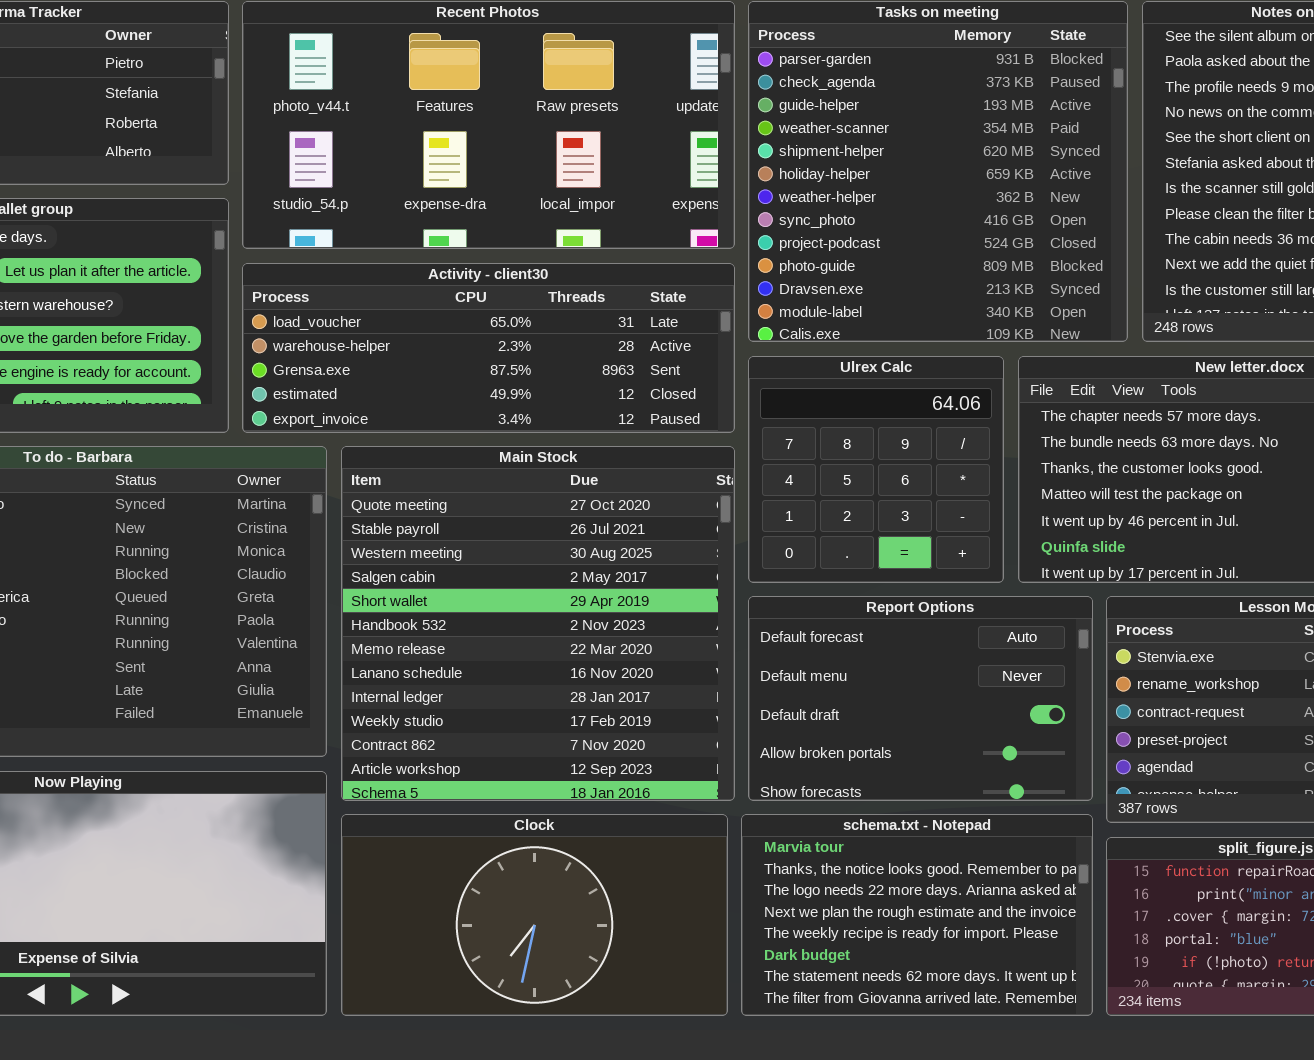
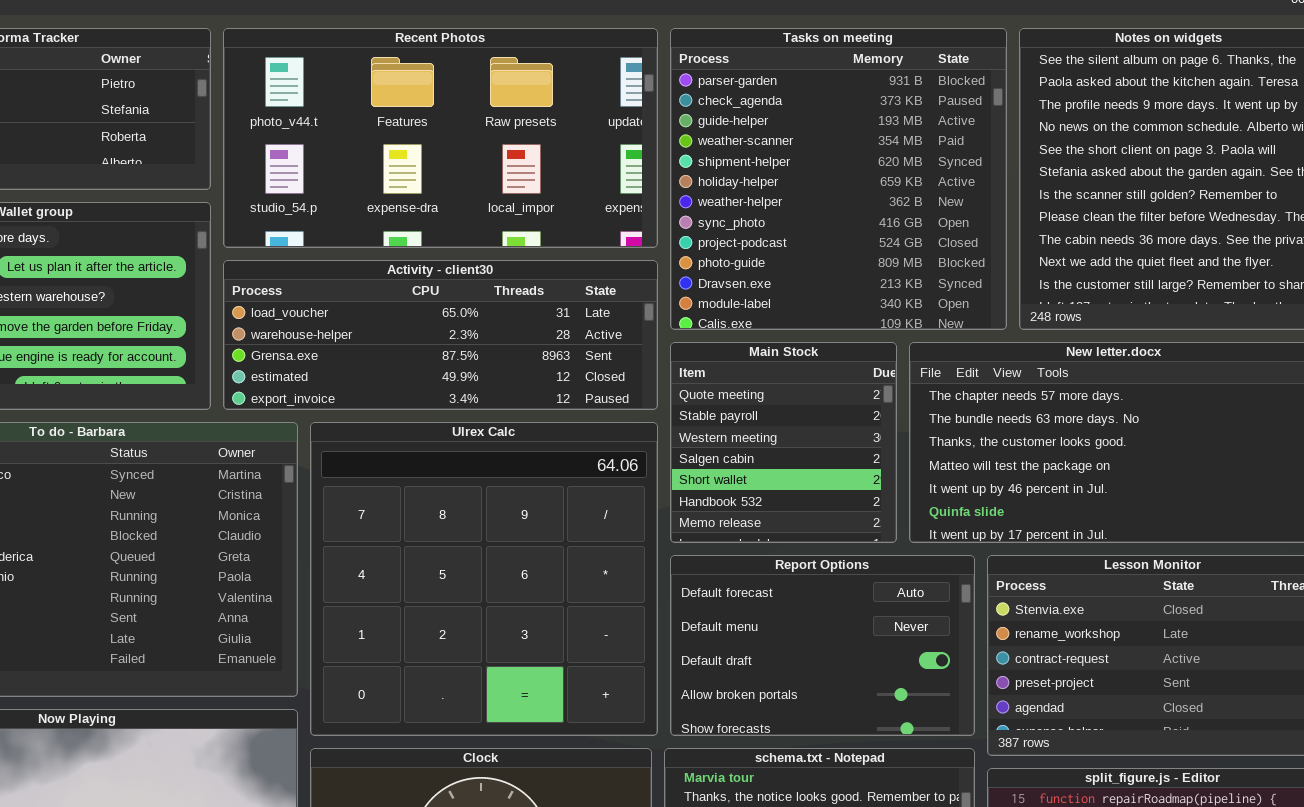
Ulrex Calc: [748,356,1004,583] -> [310,422,658,736], moved, resized
Main Stock: [341,446,735,801] -> [670,342,897,543], moved, resized

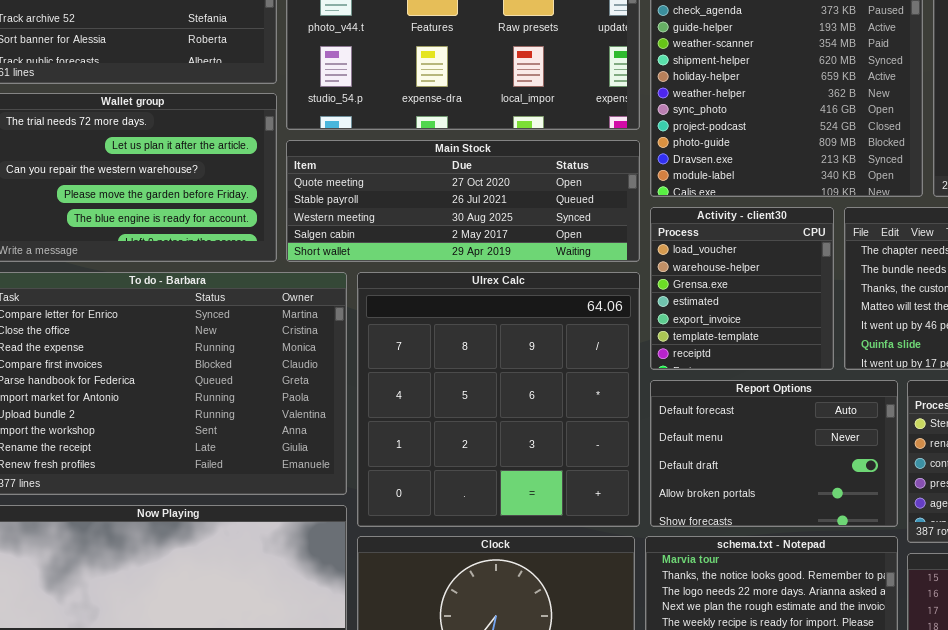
Activity - client30: [223,260,658,410] -> [650,207,834,370], moved, resized
Main Stock: [670,342,897,543] -> [286,140,640,262], moved, resized

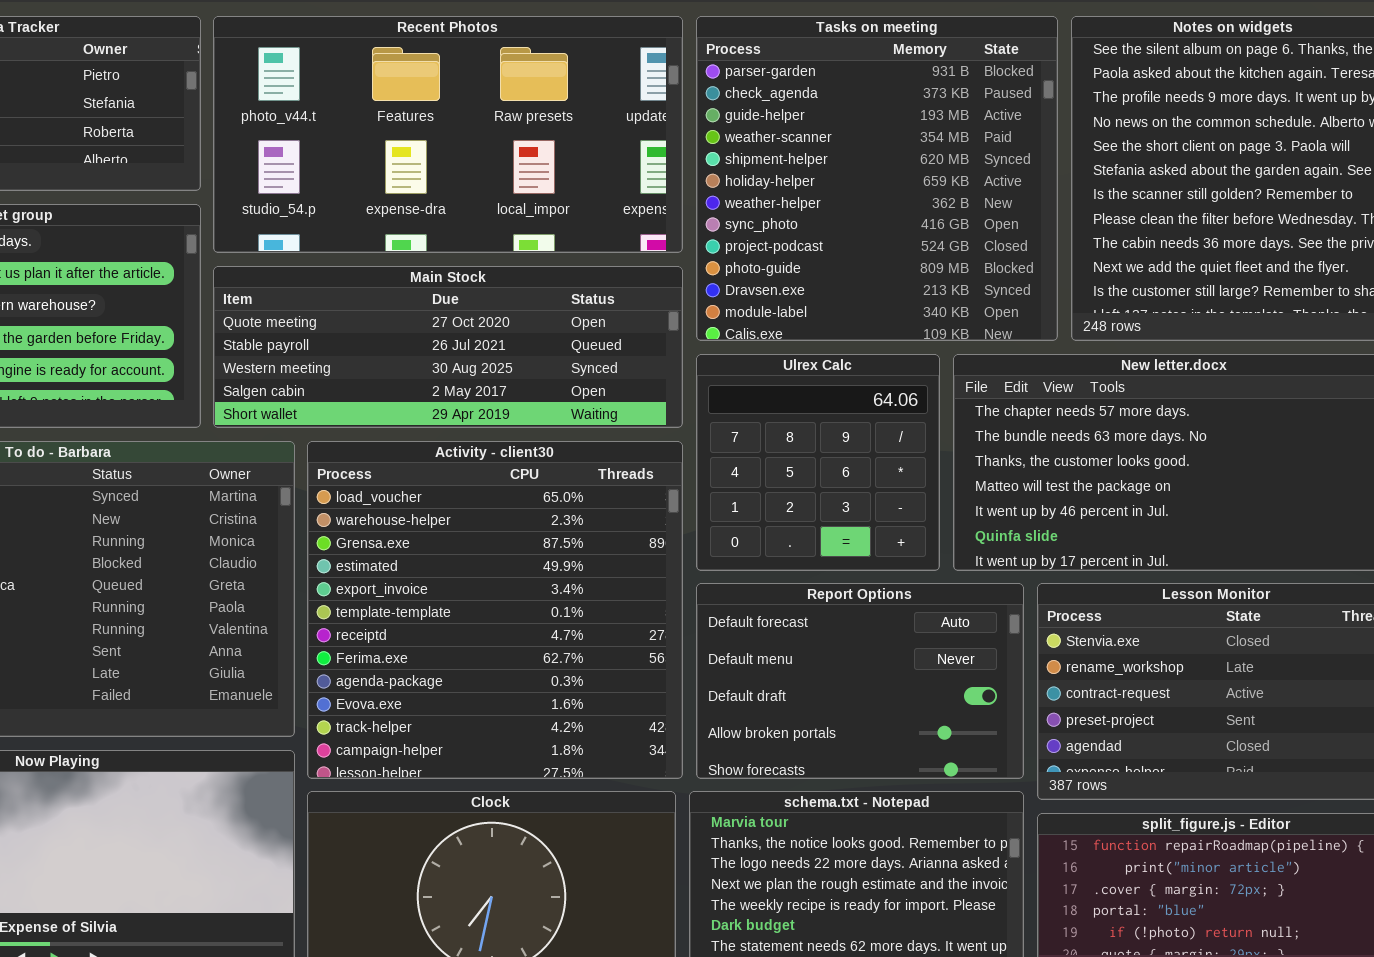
Activity - client30: [650,207,834,370] -> [307,441,683,779], moved, resized
Ulrex Calc: [357,272,640,527] -> [696,354,940,571], moved, resized

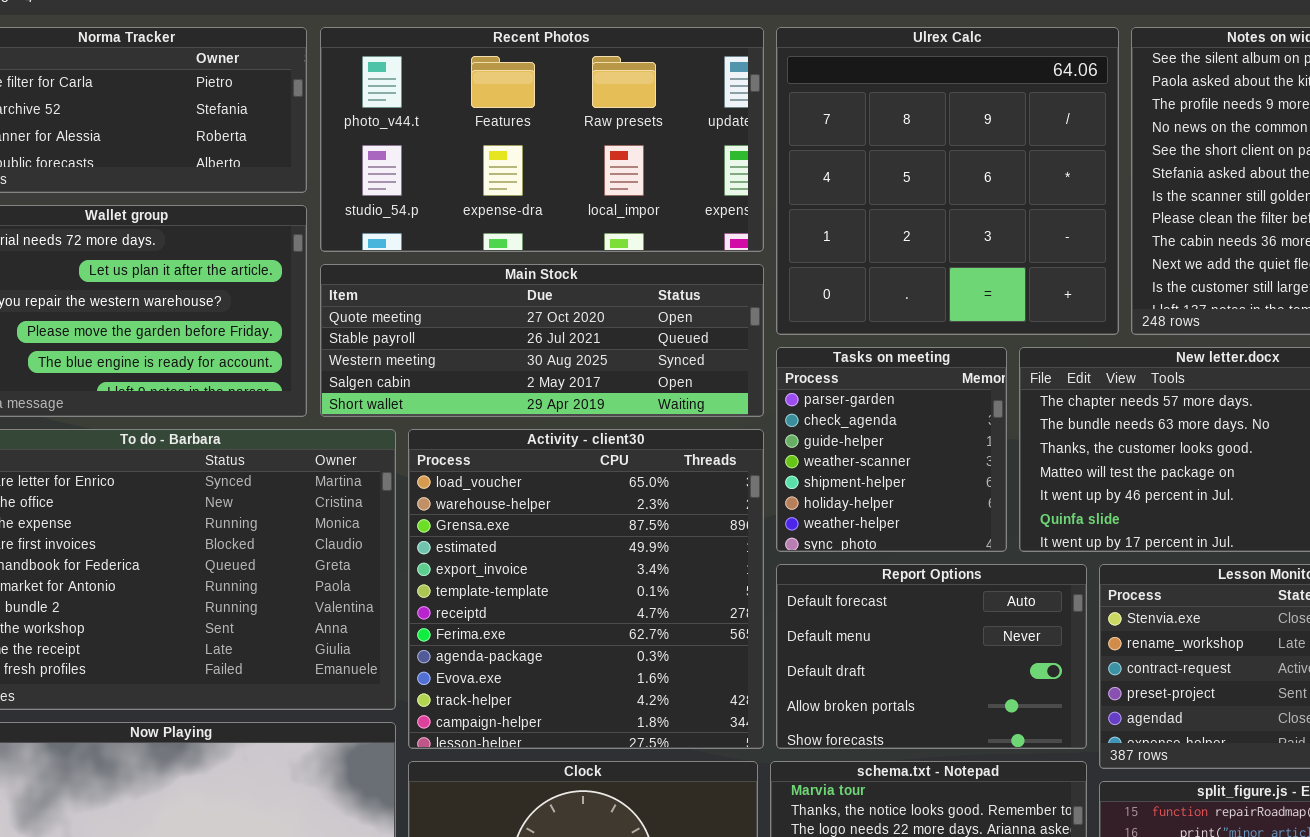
Tasks on meeting: [696,16,1058,341] -> [776,347,1007,552], moved, resized
Ulrex Calc: [696,354,940,571] -> [776,27,1119,335], moved, resized

